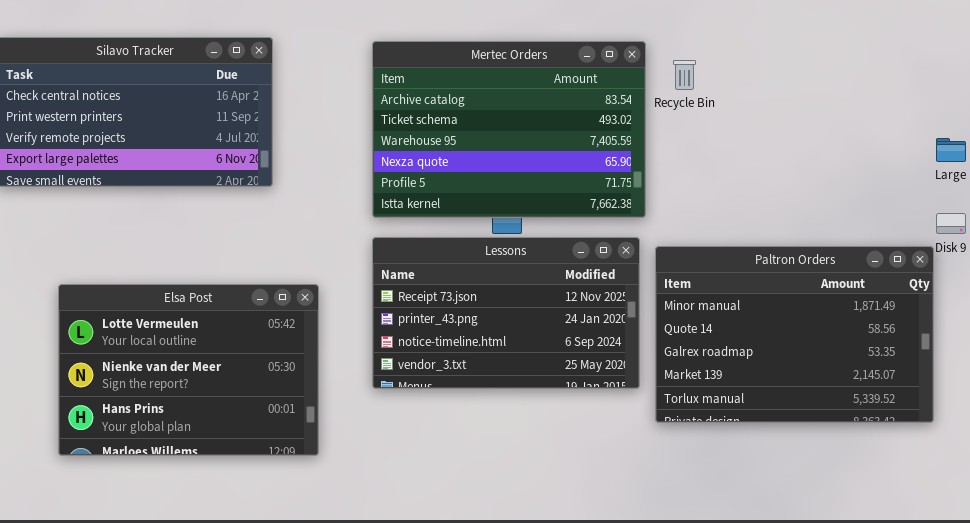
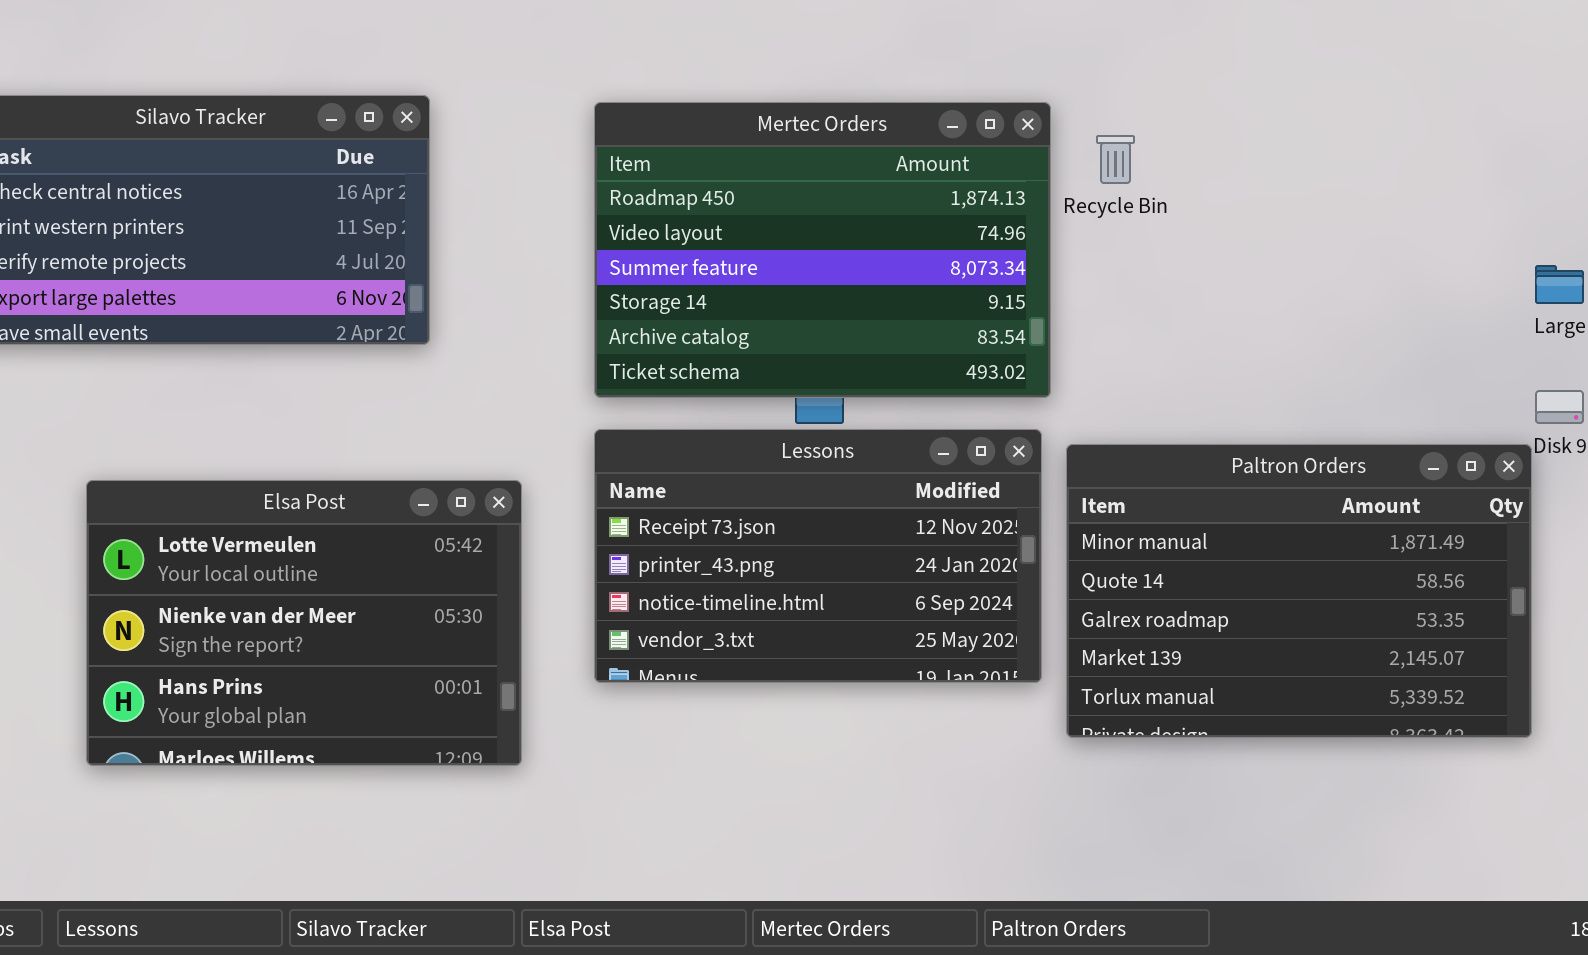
Mertec Orders: [372,41,646,218] -> [594,102,1051,398], scrolled up 4 rows
Elsa Post: [58,284,319,456] -> [86,480,522,766], moved

